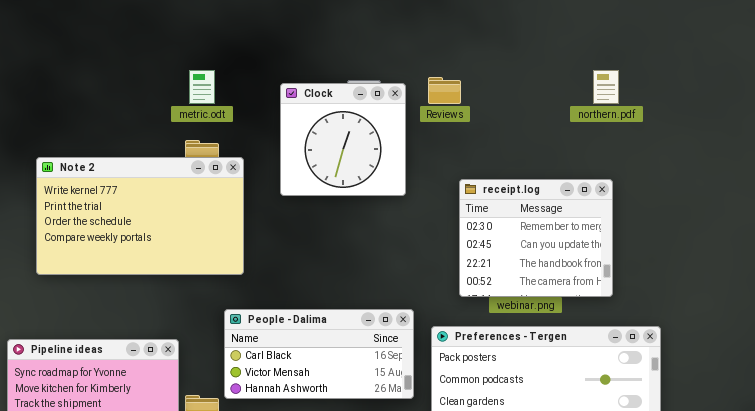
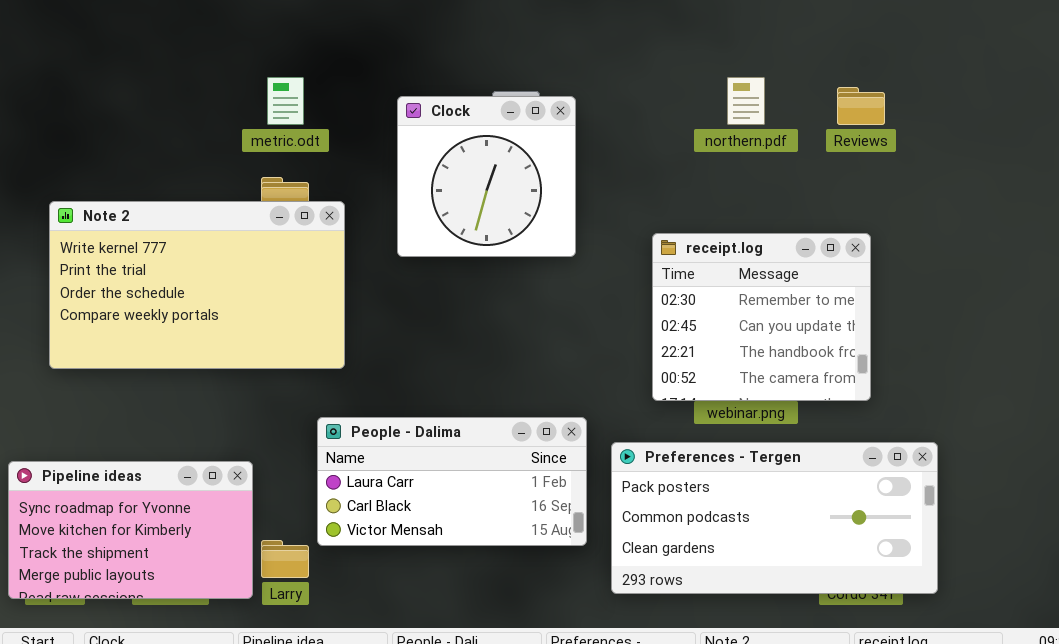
northern.pdf: [593,70,619,104] -> [727,77,765,125], moved
Reviews: [428,77,461,104] -> [837,87,885,125], moved
People - Dalima: [224,309,414,399] -> [317,417,587,546], scrolled up 1 row

